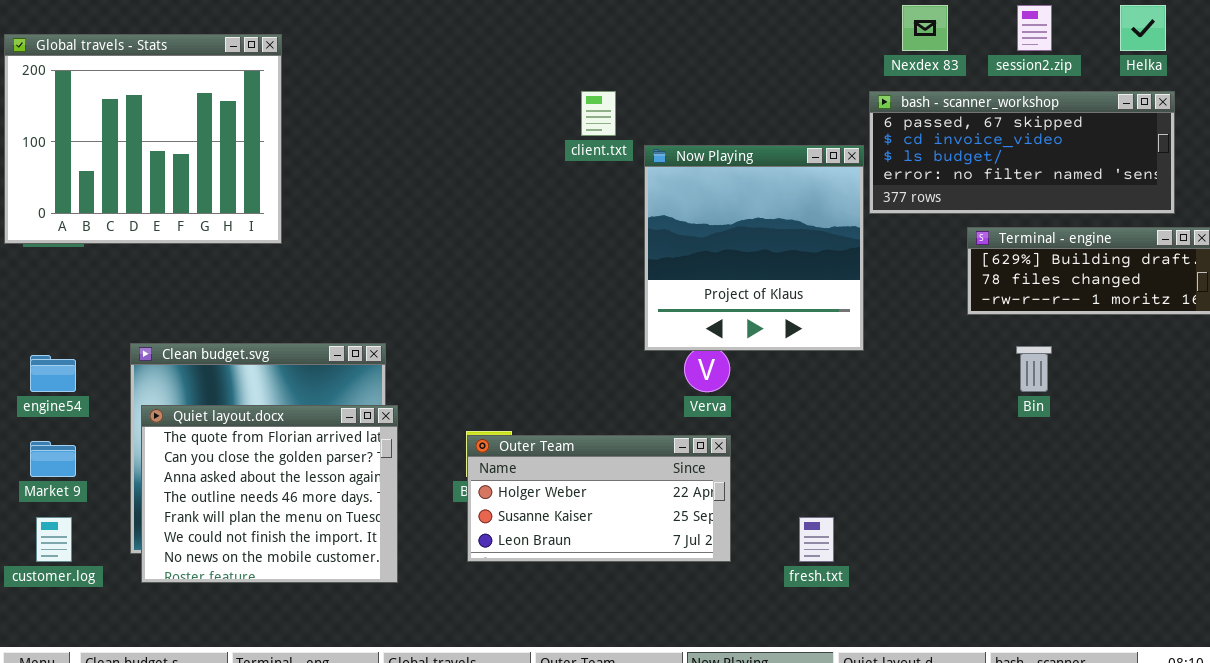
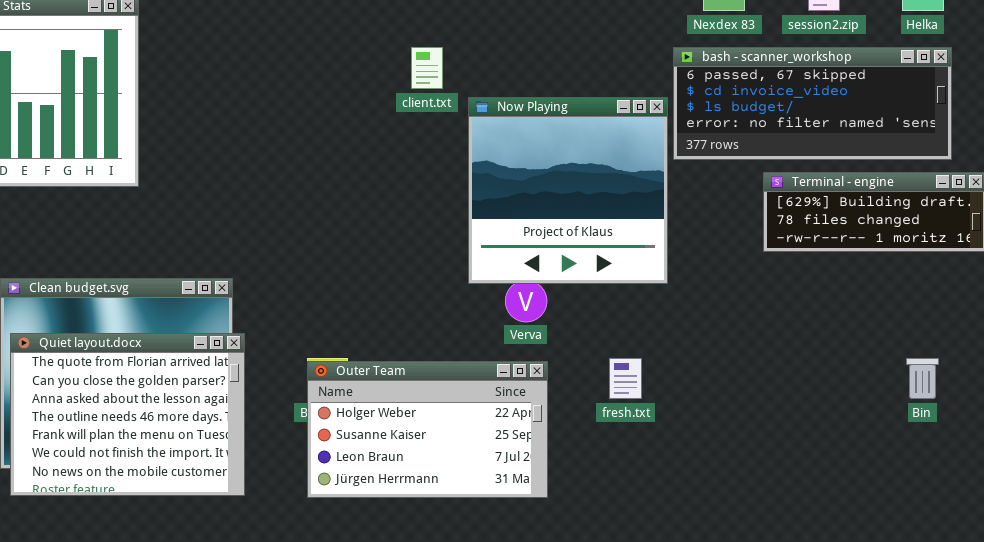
Bin: [1016,346,1052,392] -> [906,358,939,399], moved
Outer Team: [467,435,731,562] -> [307,361,548,498], resized
fresh.txt: [799,517,834,562] -> [609,358,642,399], moved

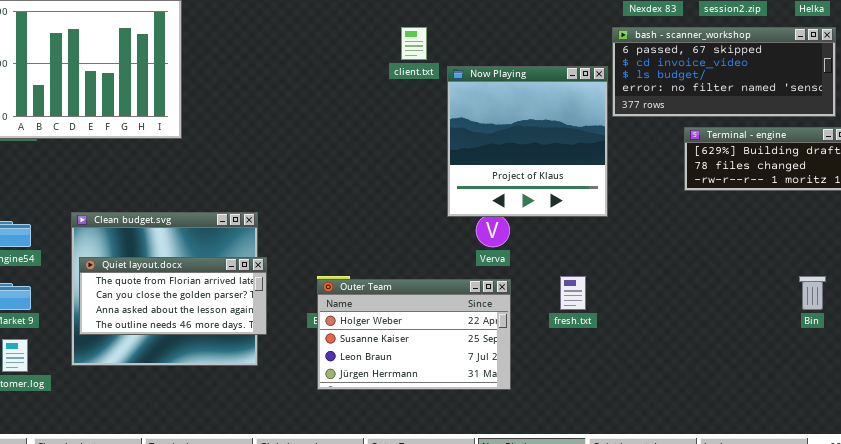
Quiet layout.docx: [10,333,245,496] -> [79,257,267,335], resized

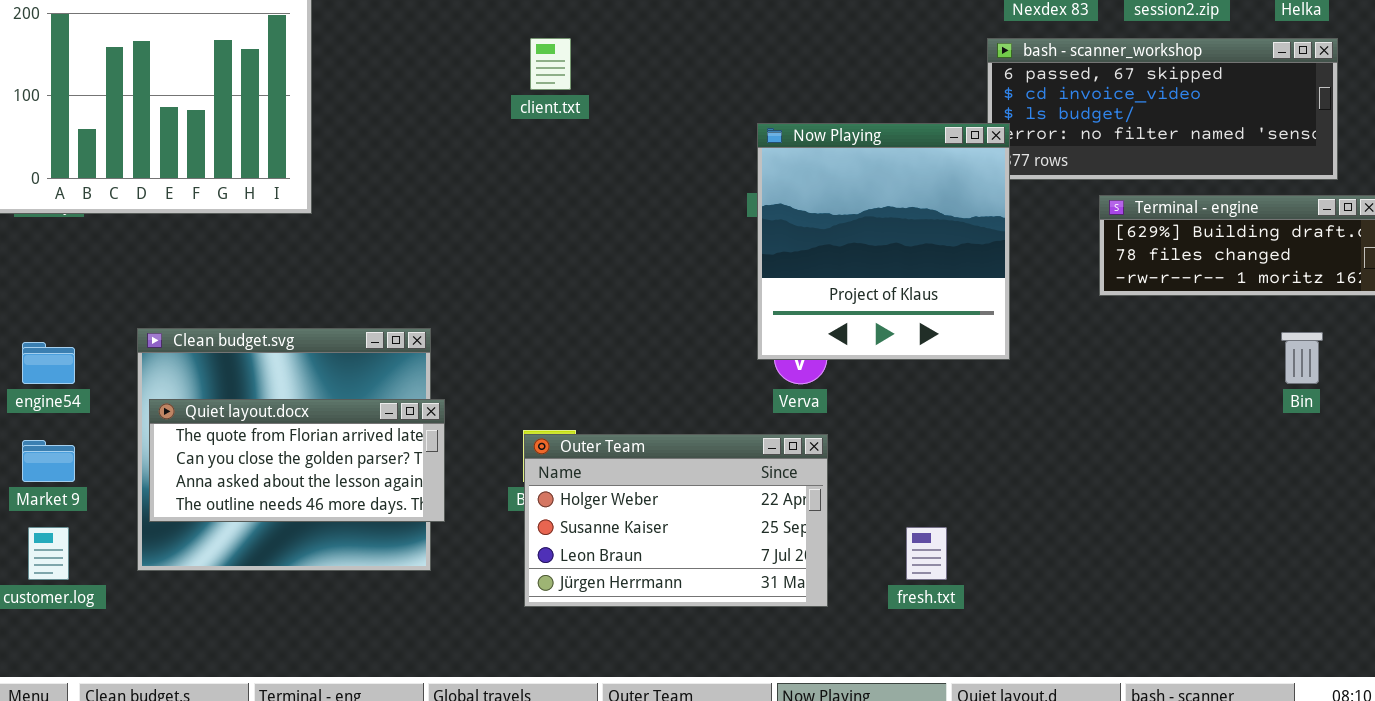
client.txt: [401,27,427,60] -> [530,38,571,90], moved
Now Playing: [447,66,608,217] -> [757,123,1010,360], moved
fresh.txt: [560,276,586,310] -> [906,527,947,580], moved
Bin: [799,276,826,310] -> [1281,332,1323,384], moved

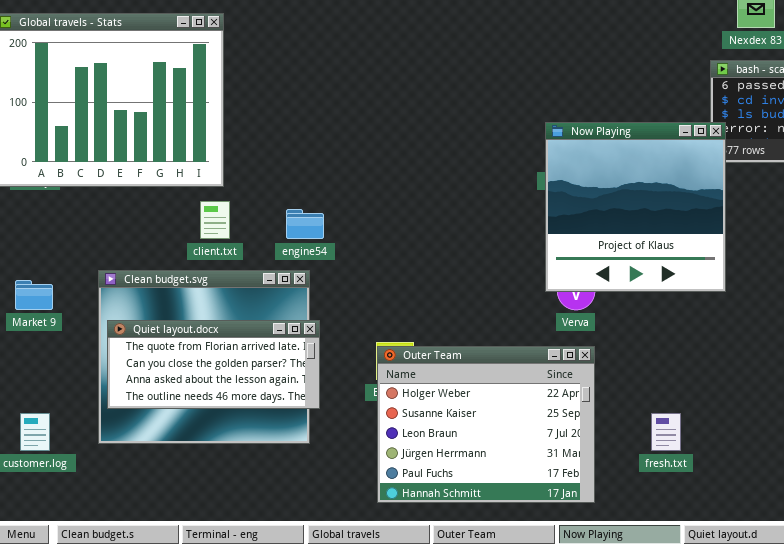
client.txt: [530,38,571,90] -> [200,201,230,239], moved
engine54: [22,342,75,384] -> [286,209,324,239], moved
Outer Team: [524,434,828,607] -> [377,346,595,503], resized
Market 9: [22,440,75,482] -> [15,280,53,310], moved

